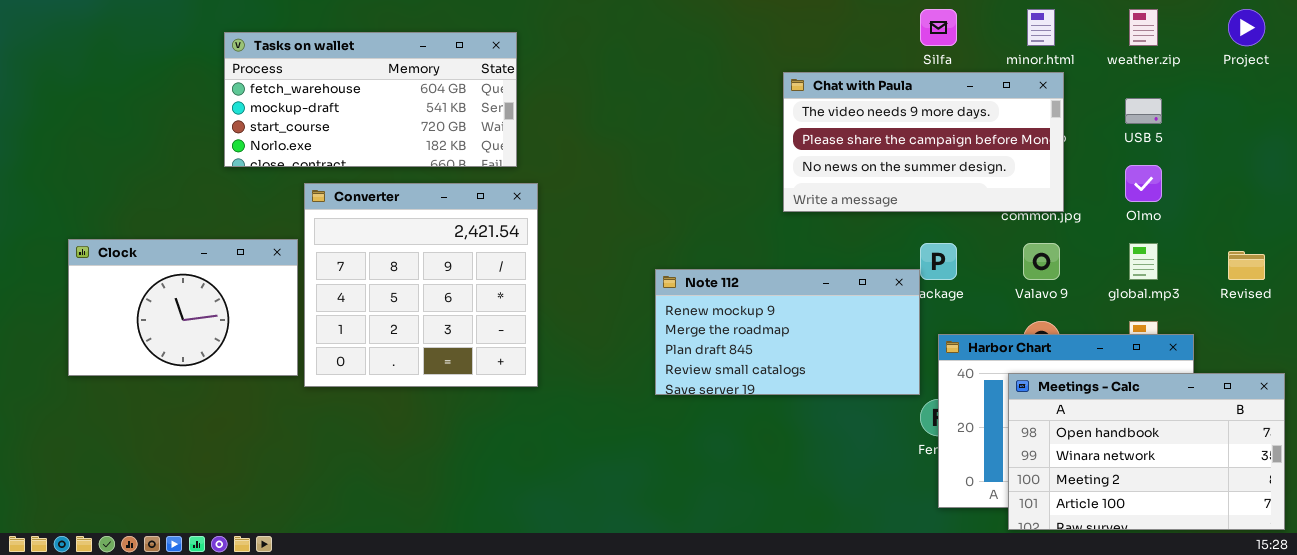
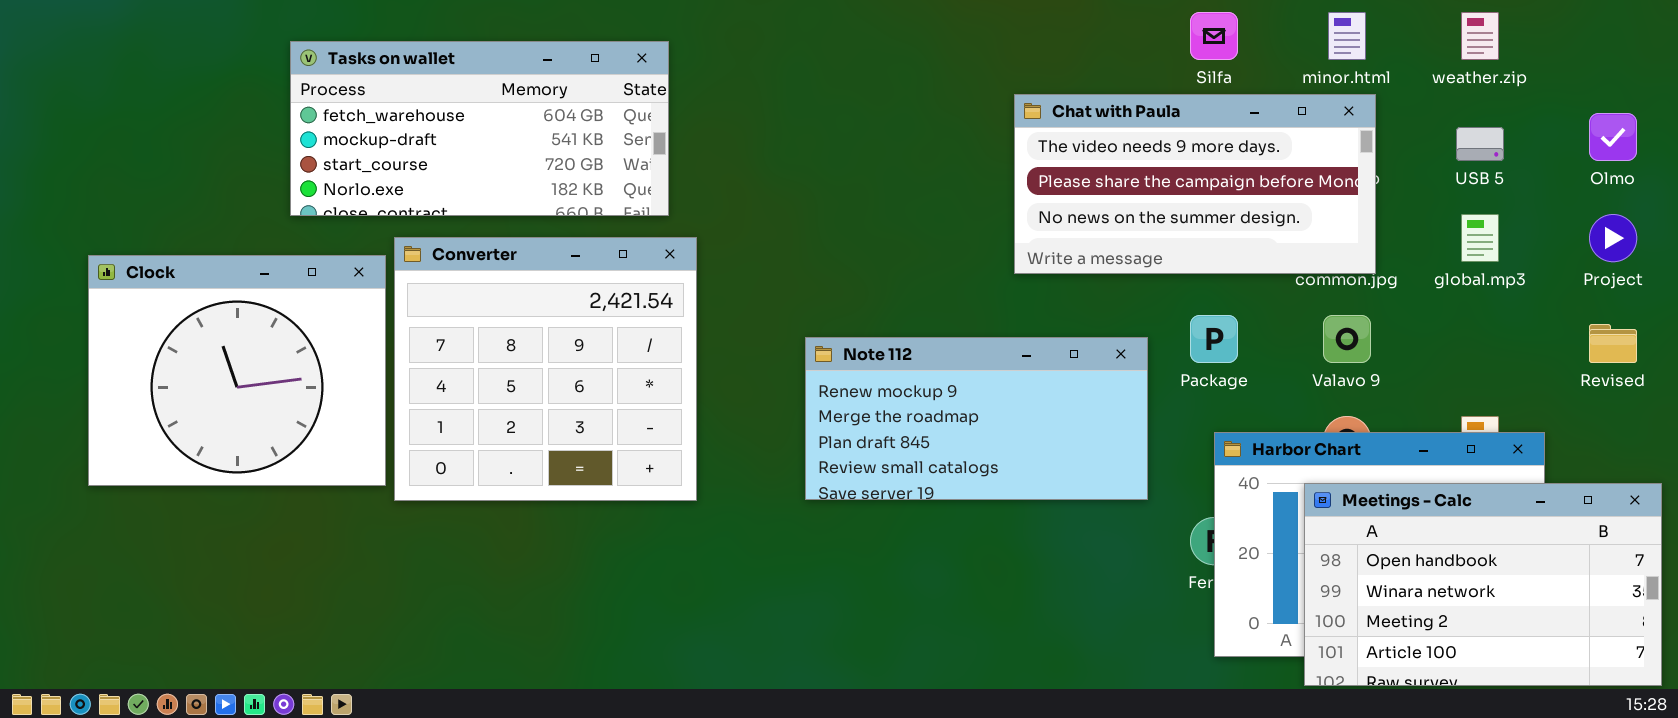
Project: [1228,9,1265,46] -> [1589,214,1637,262], moved
Olmo: [1125,165,1162,202] -> [1589,113,1637,161], moved
Clock: [68,239,298,376] -> [88,255,386,486], resized
global.mp3: [1129,243,1158,280] -> [1461,214,1499,262], moved
Note 112: [655,269,920,395] -> [805,337,1148,500], moved

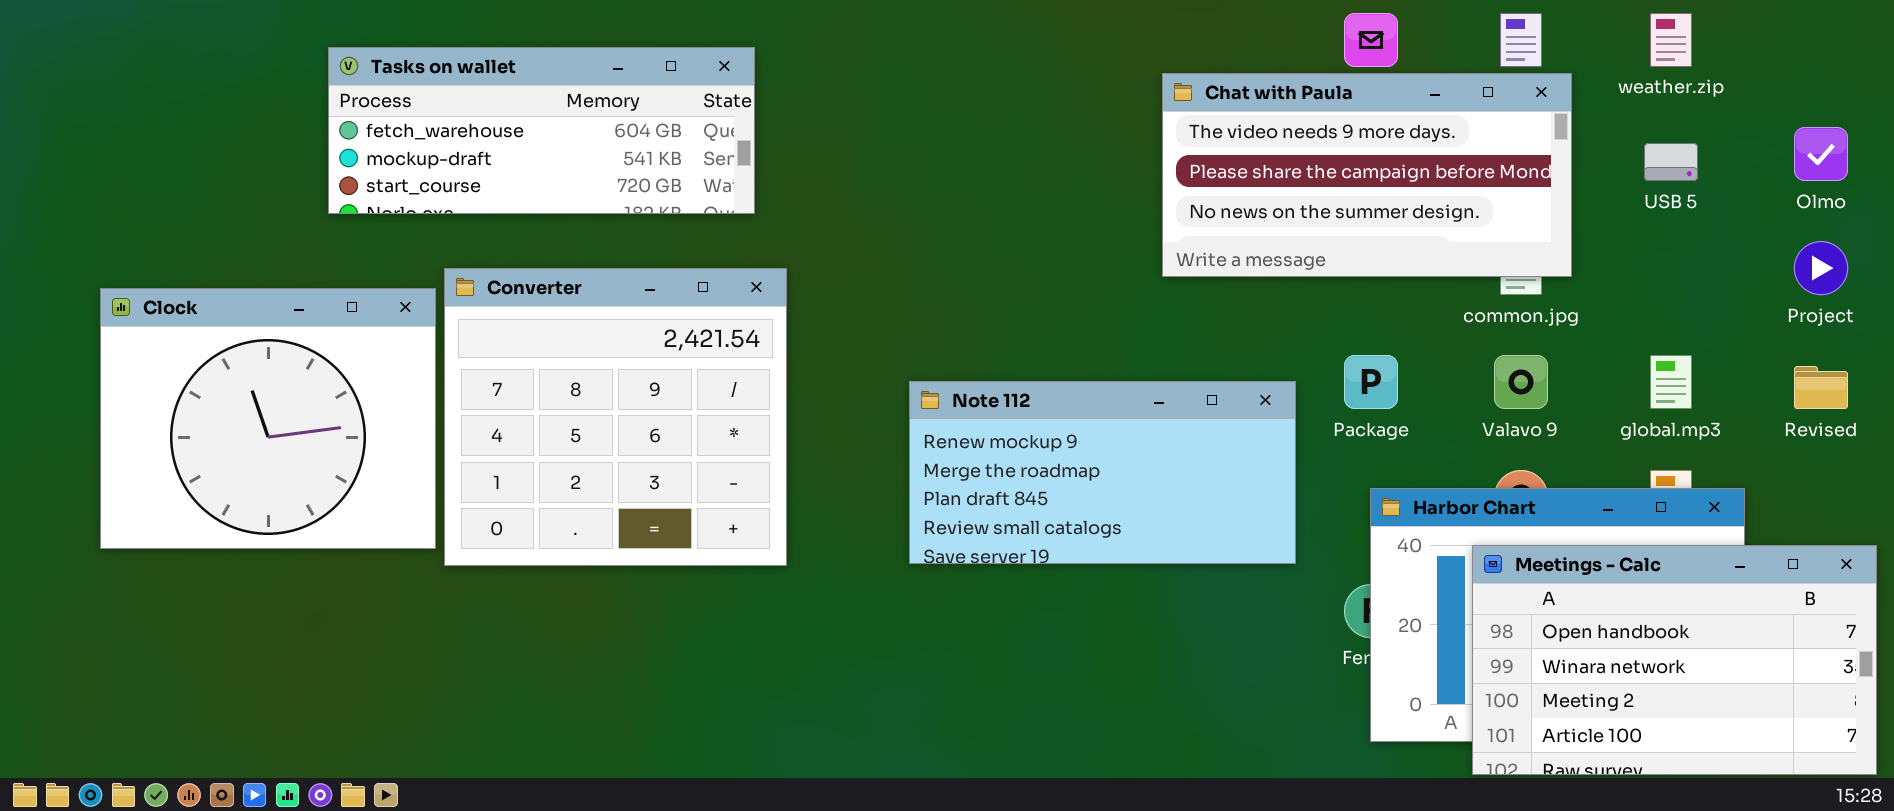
Tasks on wallet: [290,41,669,216] -> [328,47,755,214], resized
Chat with Paula: [1014,94,1376,274] -> [1162,73,1572,277], moved
global.mp3: [1461,214,1499,262] -> [1650,355,1692,409], moved

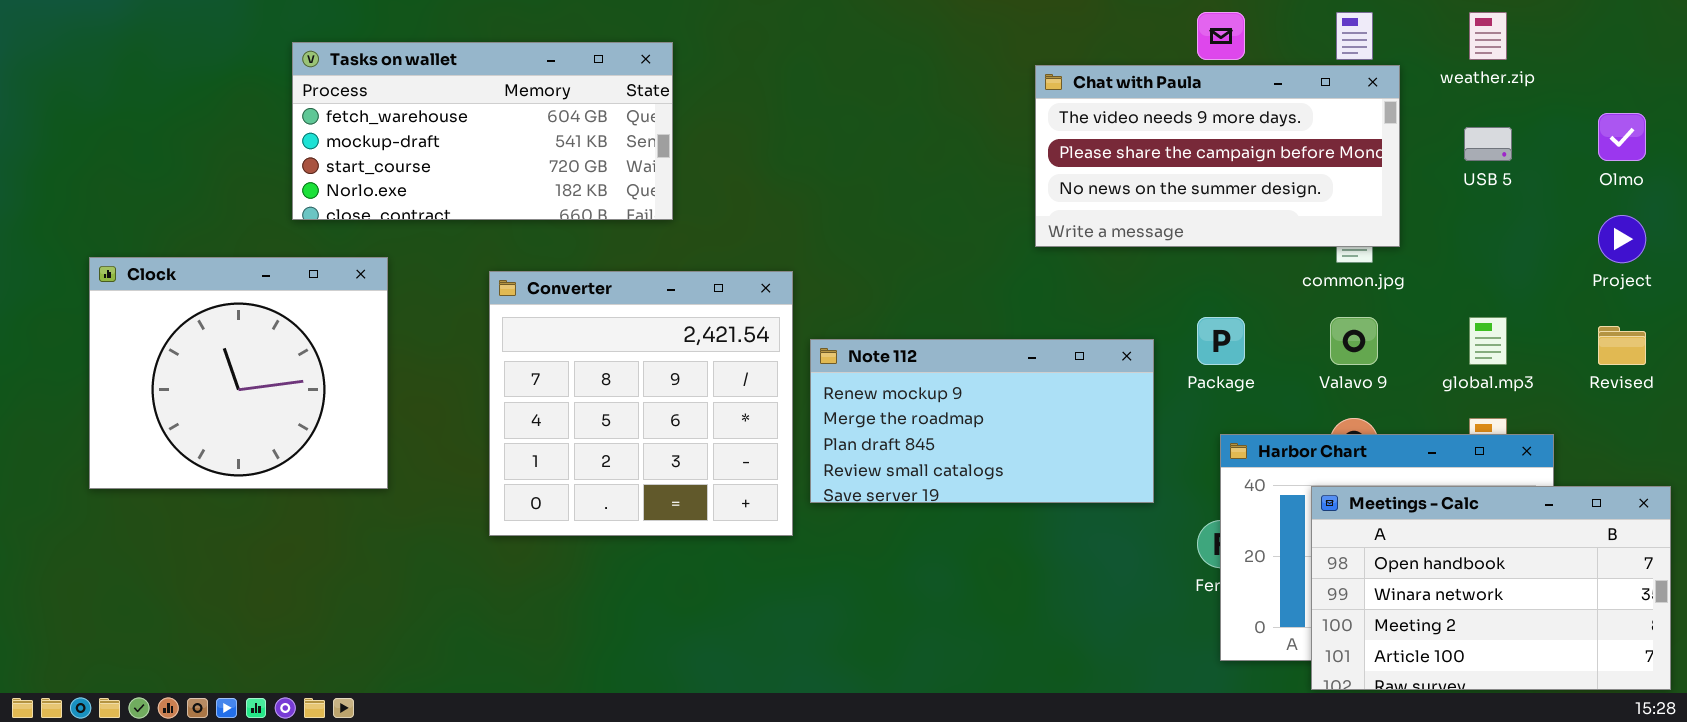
Tasks on wallet: [328,47,755,214] -> [292,42,673,220], resized
Converter: [444,268,787,566] -> [489,271,793,536], moved

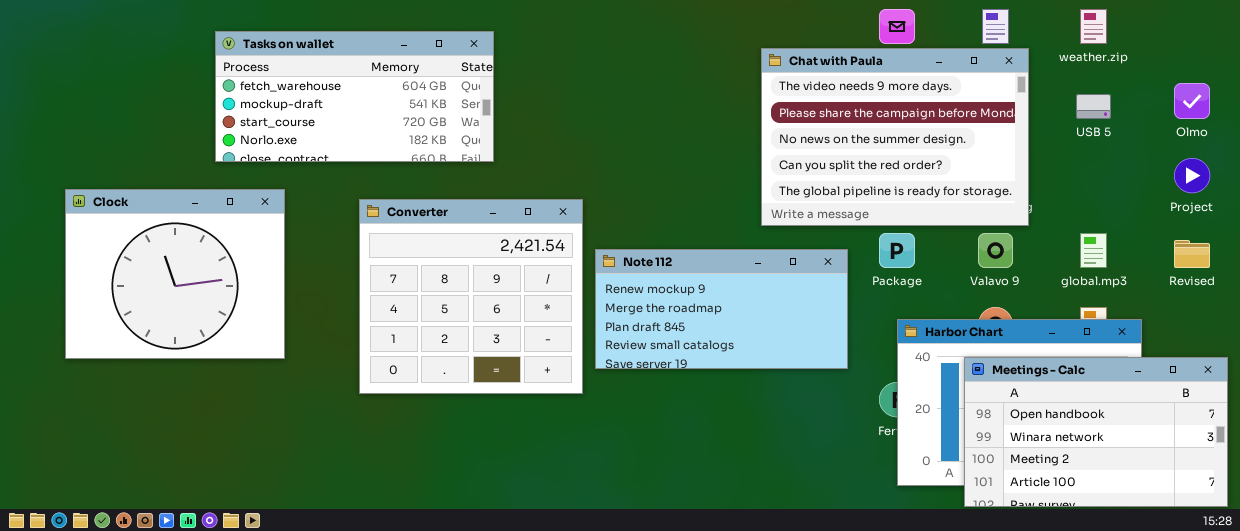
Chat with Paula: [1035,65,1400,247] -> [761,48,1029,226], resized

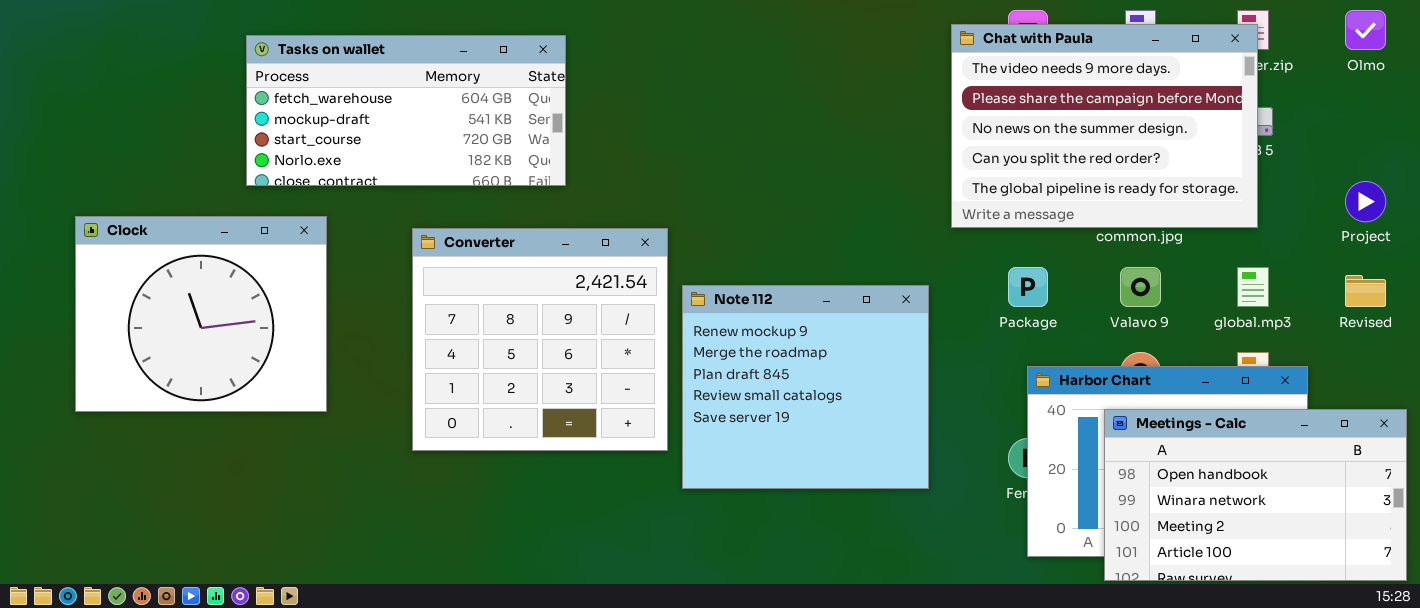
Chat with Paula: [761,48,1029,226] -> [951,24,1258,228], moved
Olmo: [1174,83,1210,119] -> [1345,10,1386,50], moved
Note 112: [595,249,848,369] -> [682,285,929,489], resized

